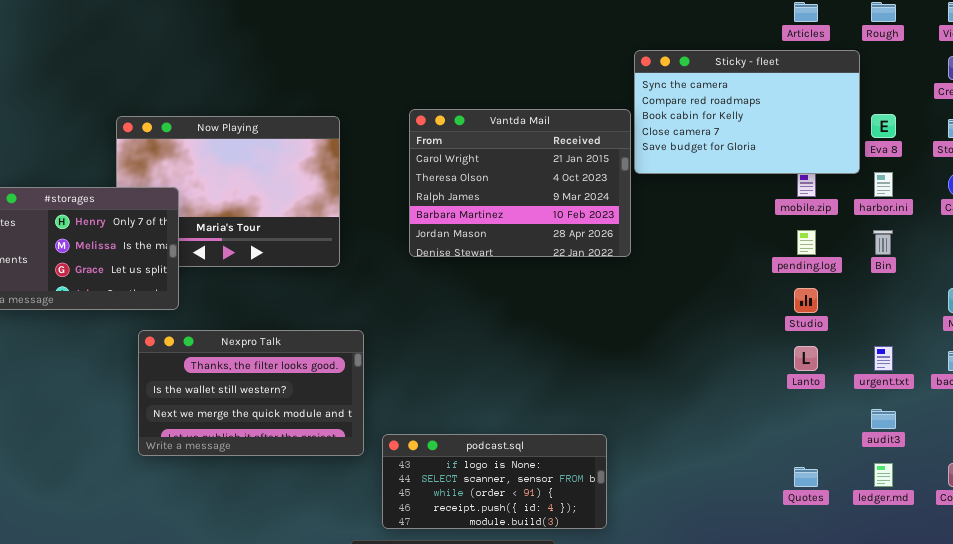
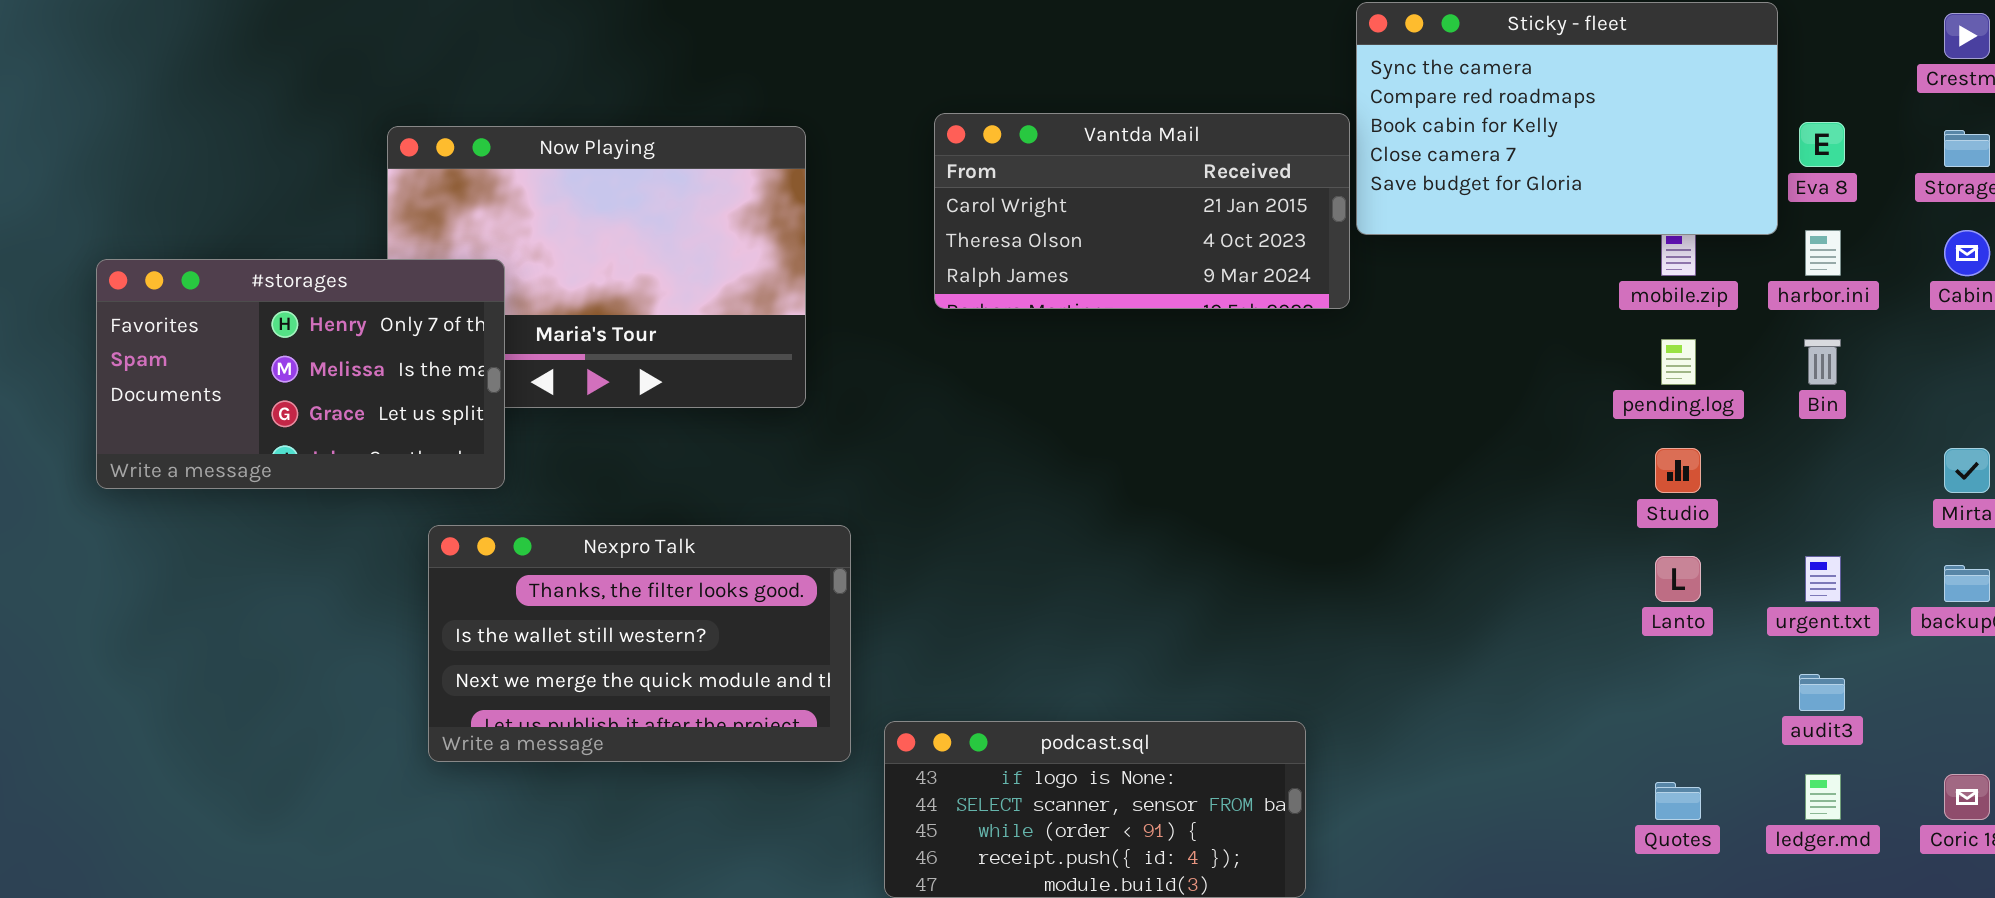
Vantda Mail: [409,109,631,257] -> [934,113,1350,309], resized

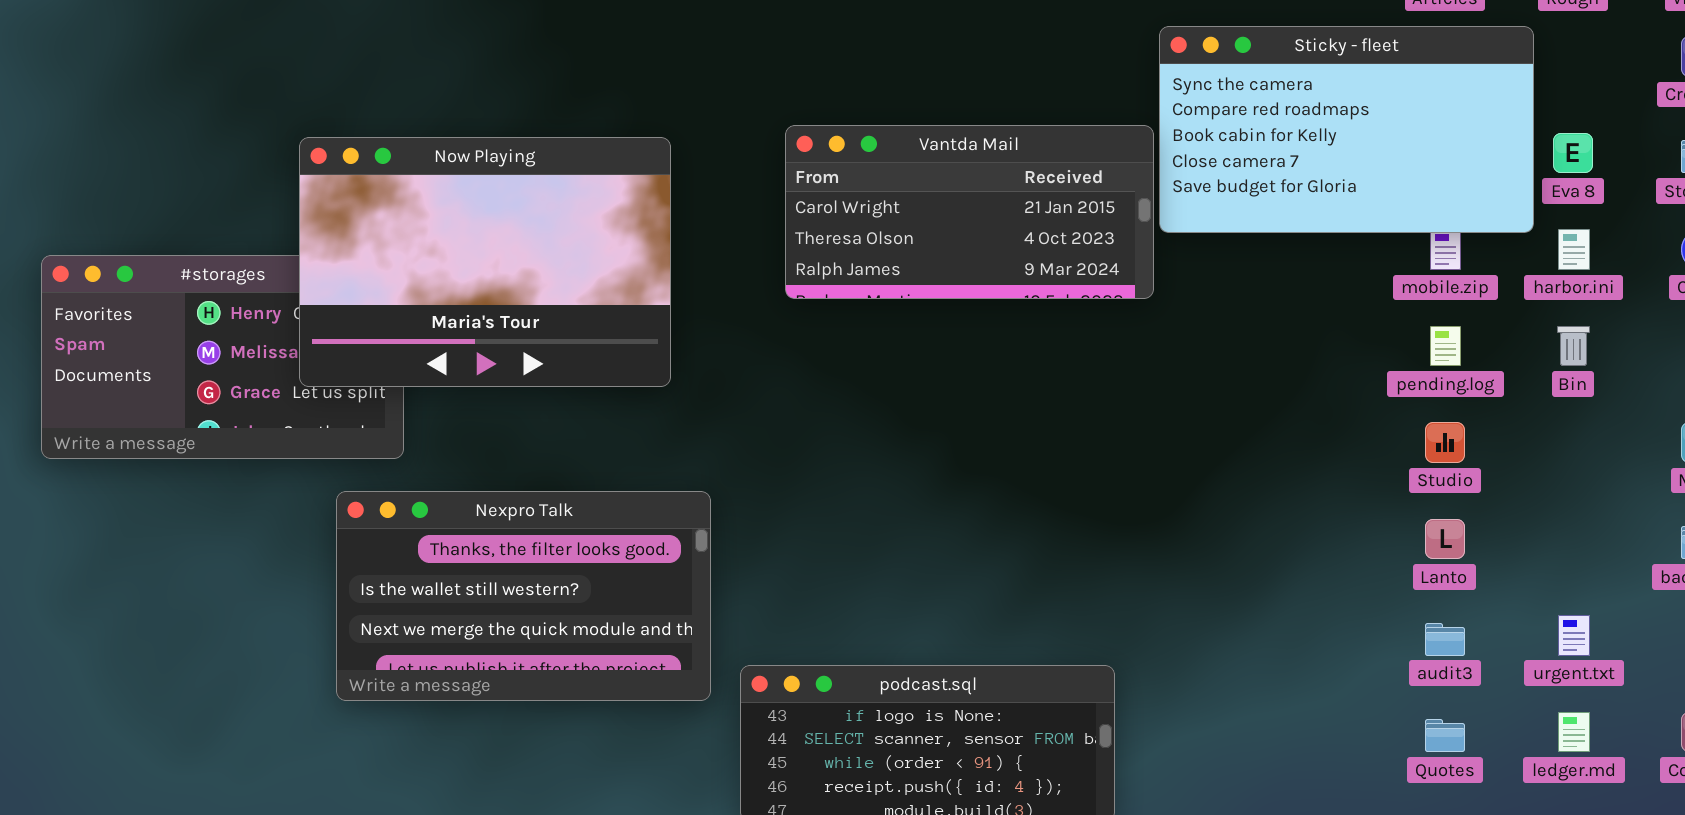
Now Playing: [387,126,806,408] -> [299,137,671,387], raised
urgent.txt: [1805,556,1841,602] -> [1558,615,1590,656], moved
audit3: [1799,674,1845,711] -> [1425,623,1465,656], moved

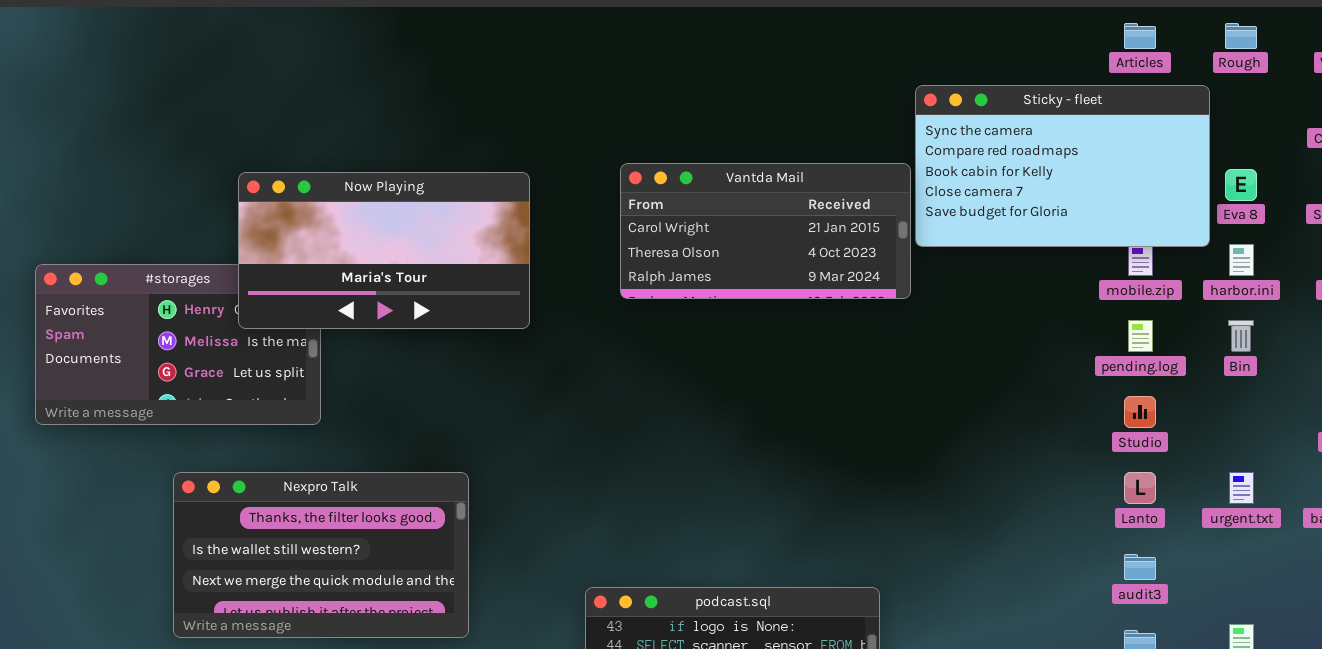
Now Playing: [299,137,671,387] -> [238,172,530,329], resized
Nexpro Talk: [336,491,711,701] -> [173,472,469,638], moved
urgent.txt: [1558,615,1590,656] -> [1229,472,1254,504], moved

